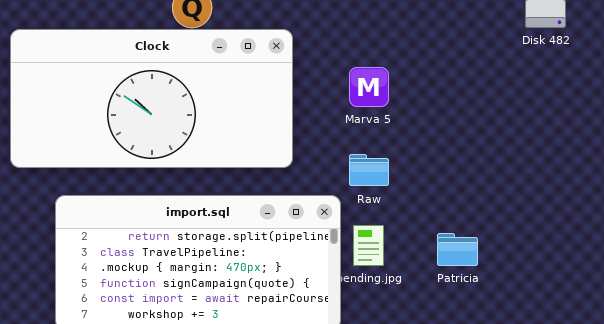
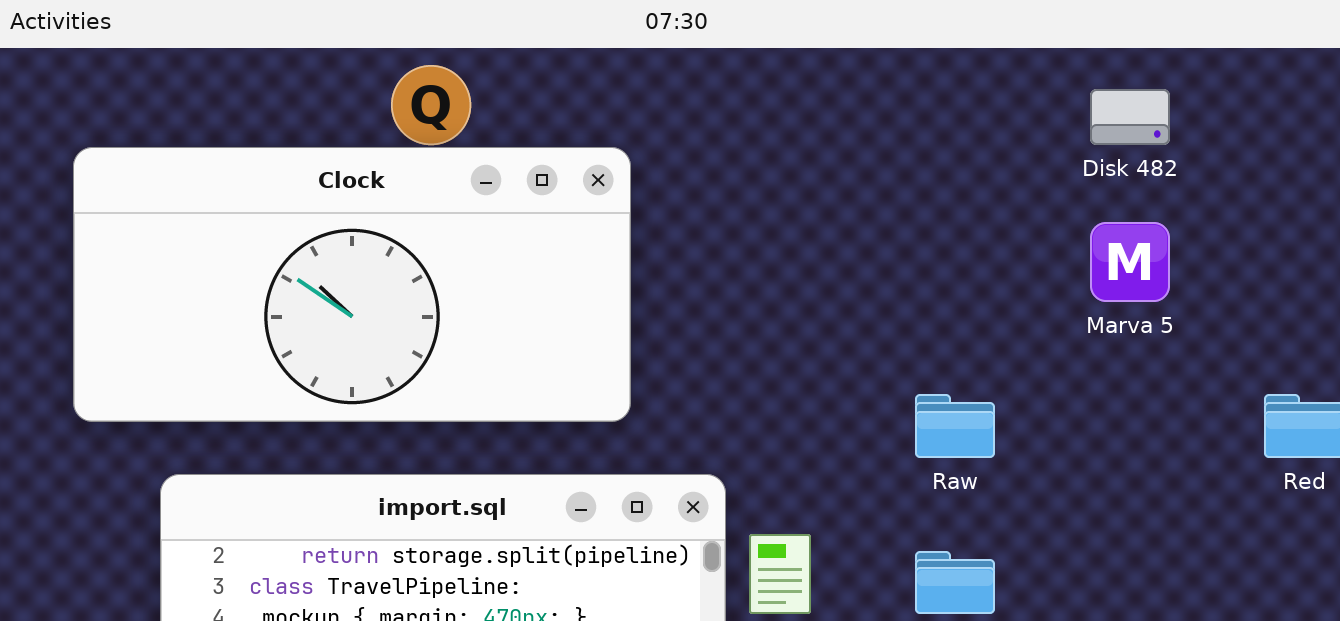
Marva 5: [349,67,389,107] -> [1090,222,1170,302], moved
Raw: [349,154,389,186] -> [915,394,995,458], moved

